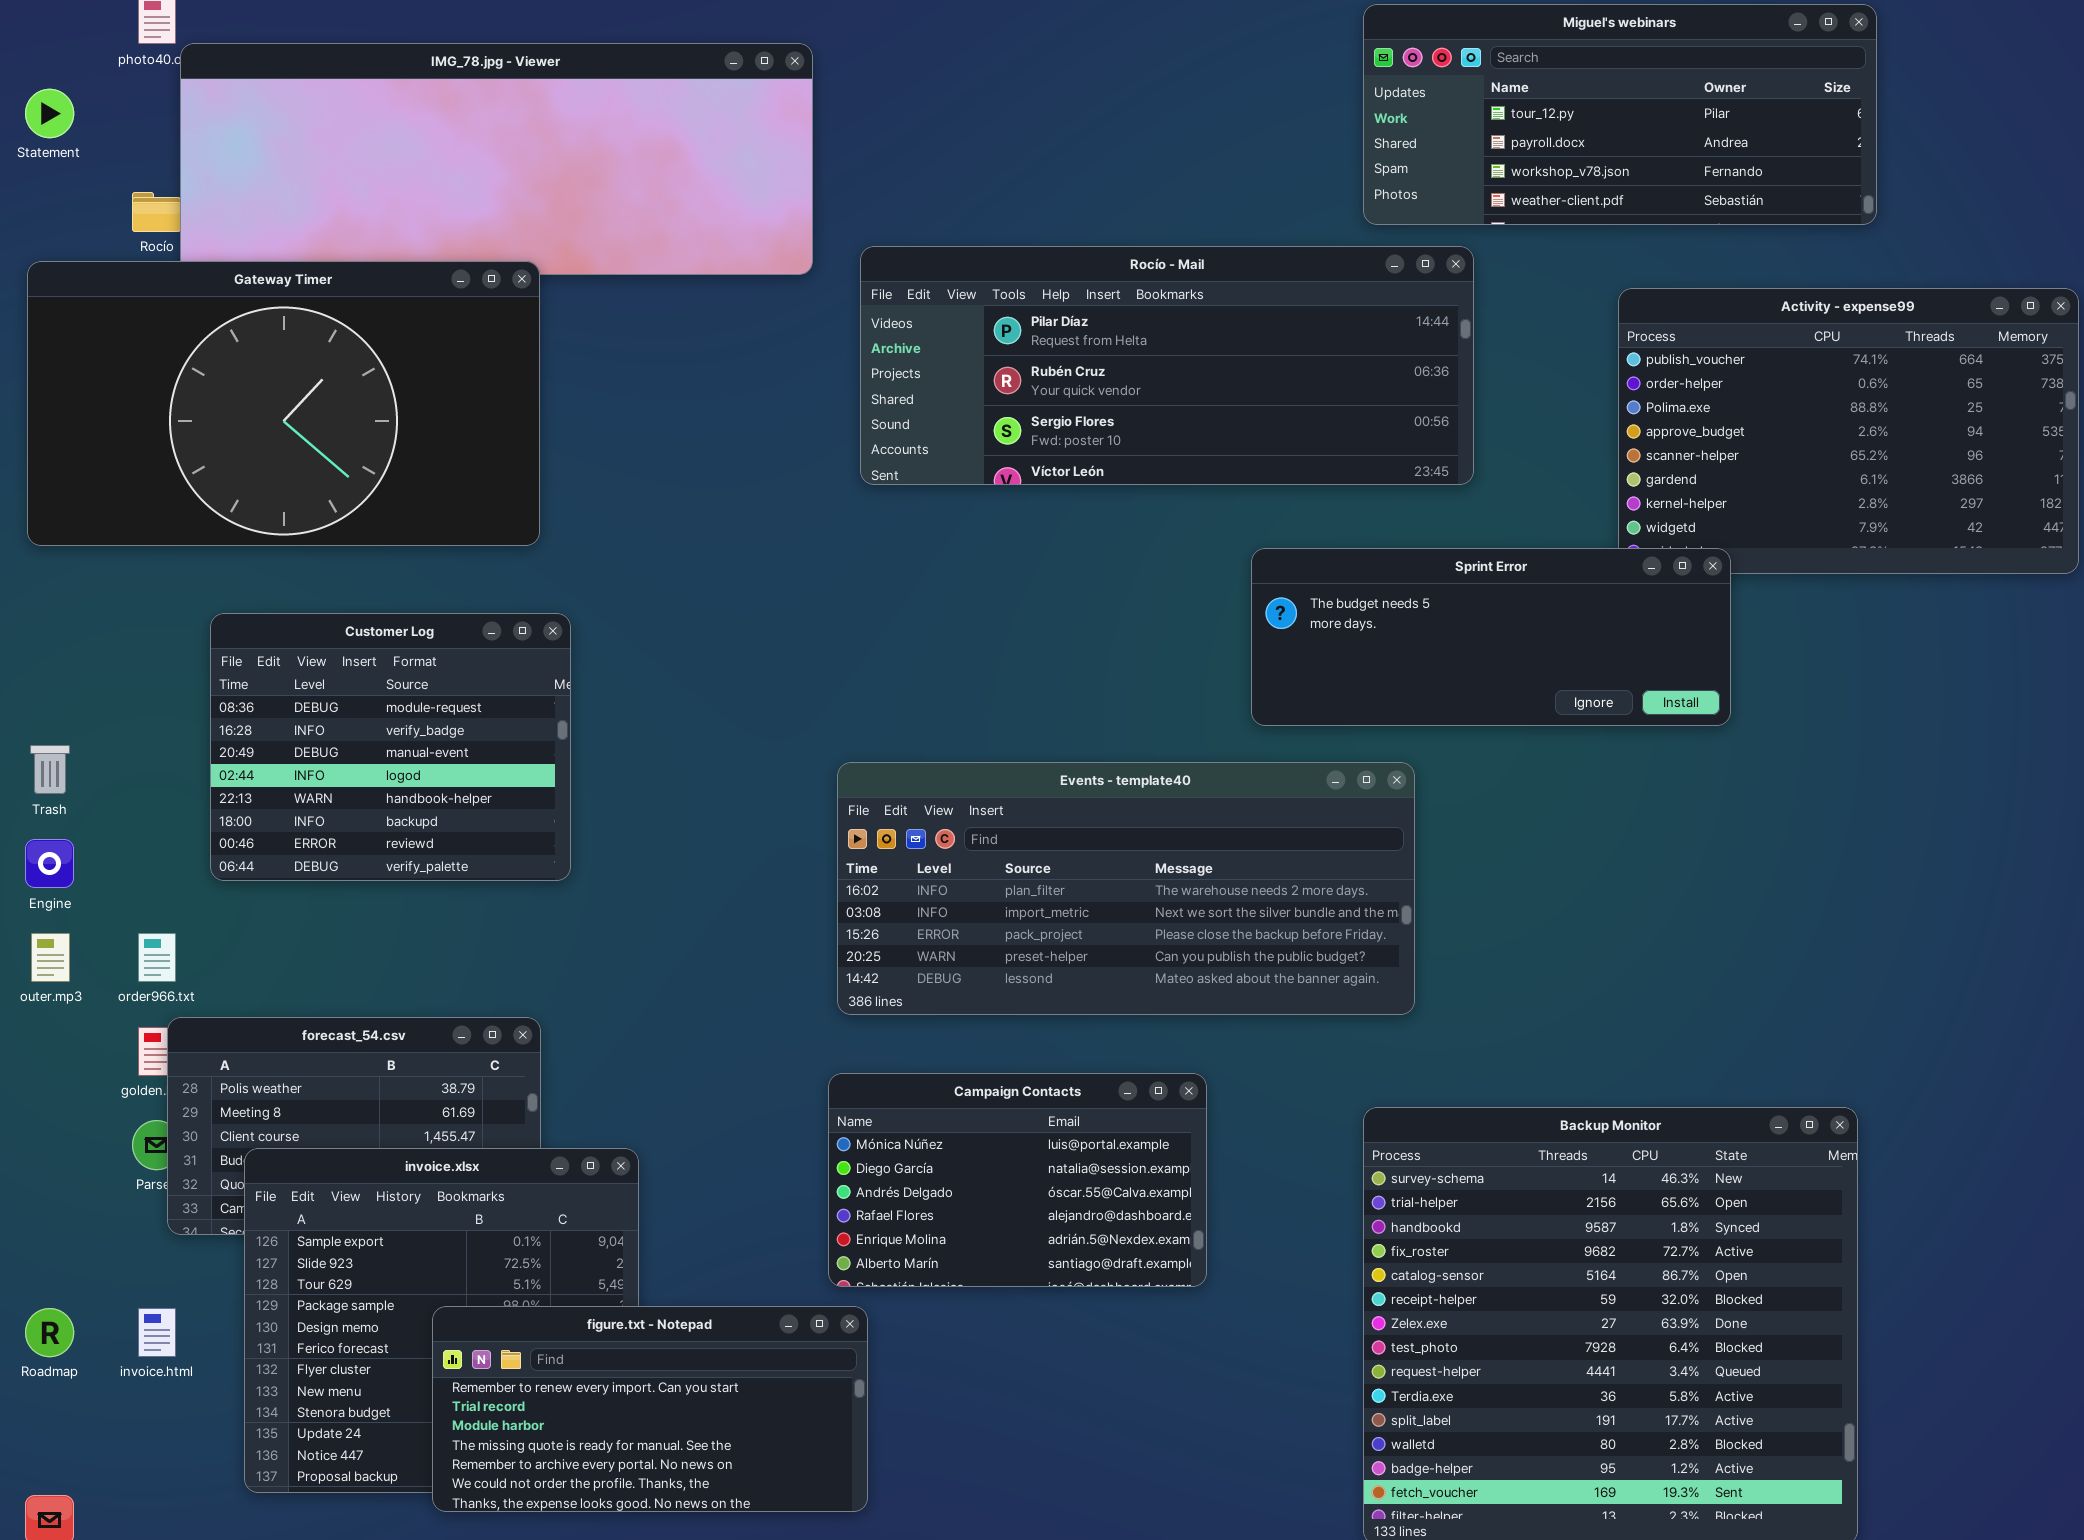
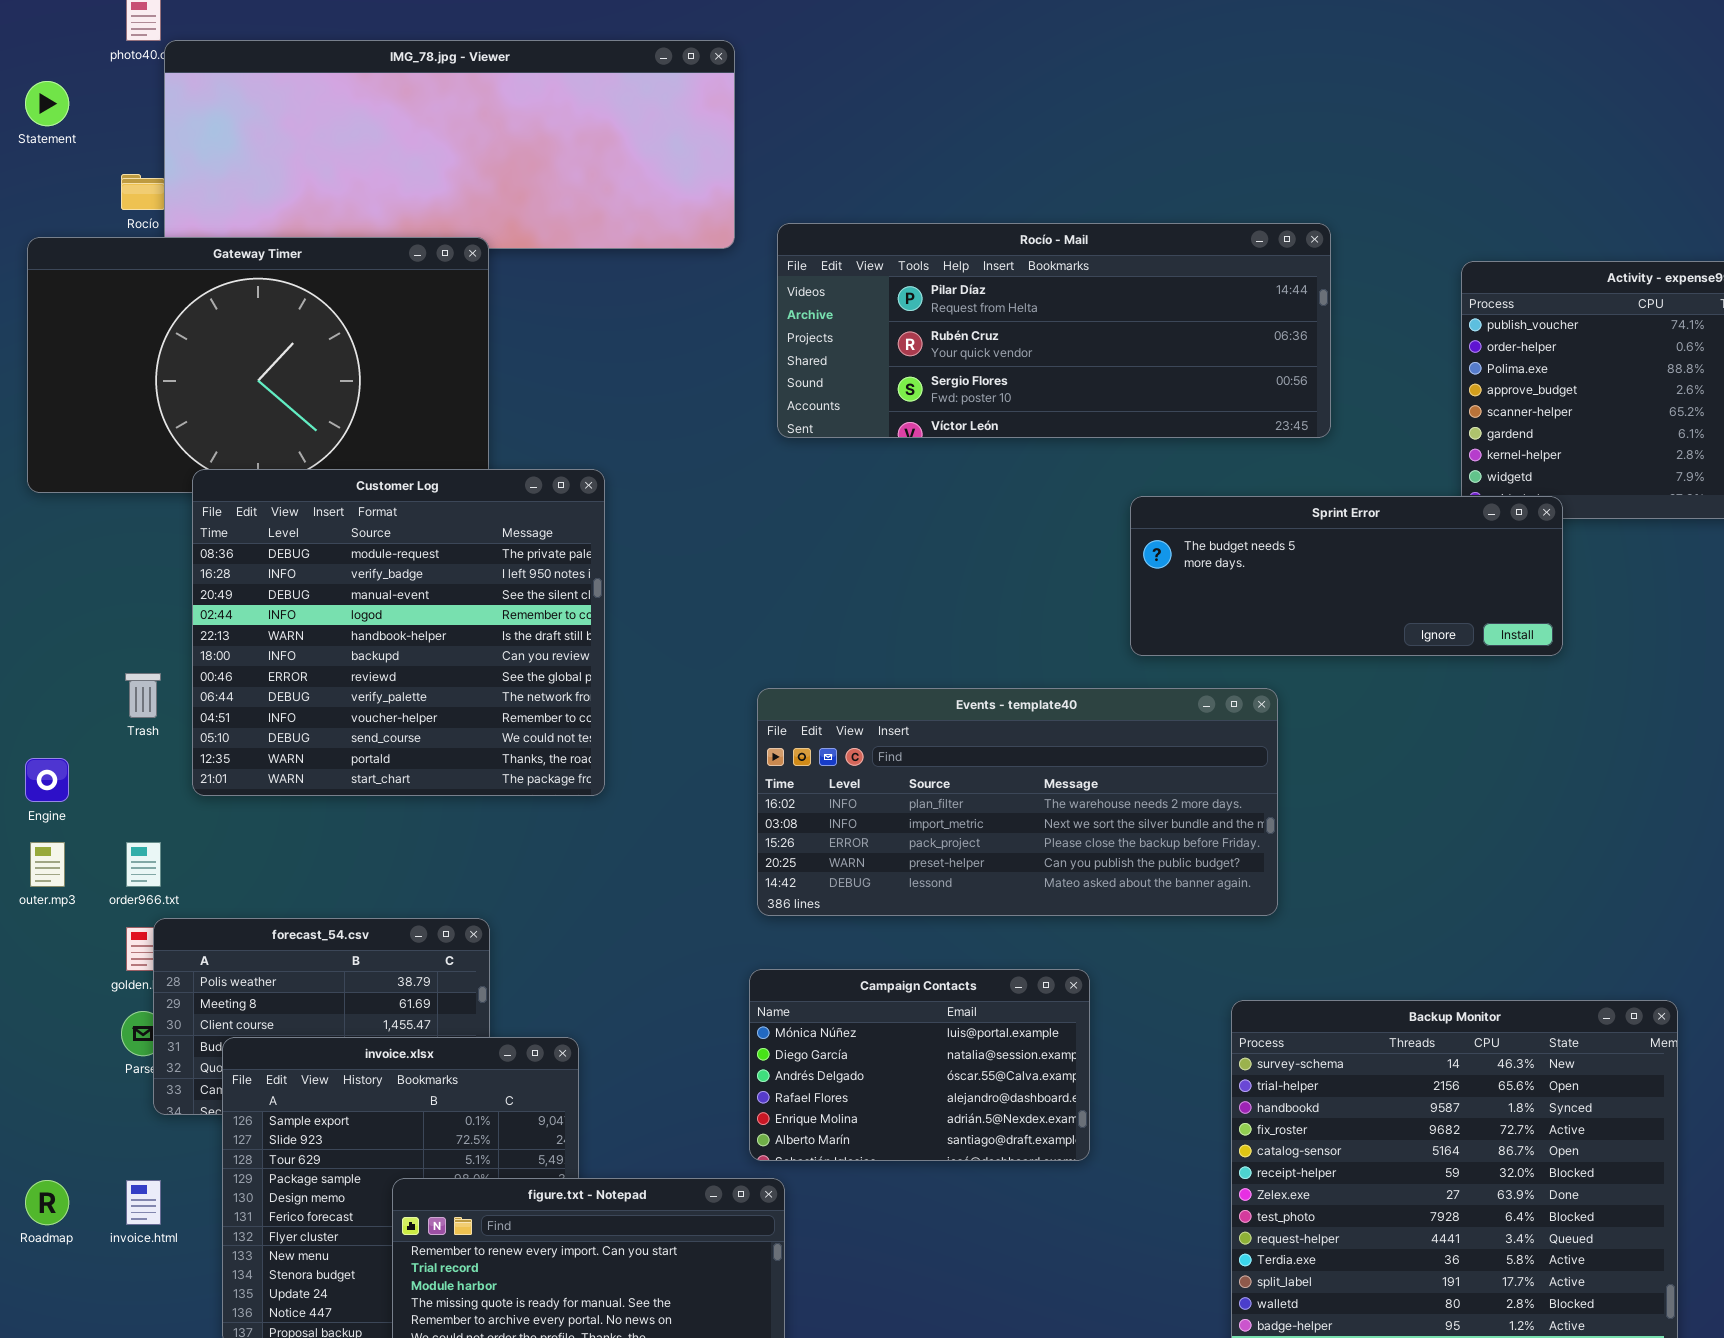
Miguel's webinars: [1363,4,1877,225] -> none, closed
Customer Log: [210,613,571,881] -> [192,469,605,796], resized
Trash: [30,745,70,794] -> [125,673,161,718], moved

